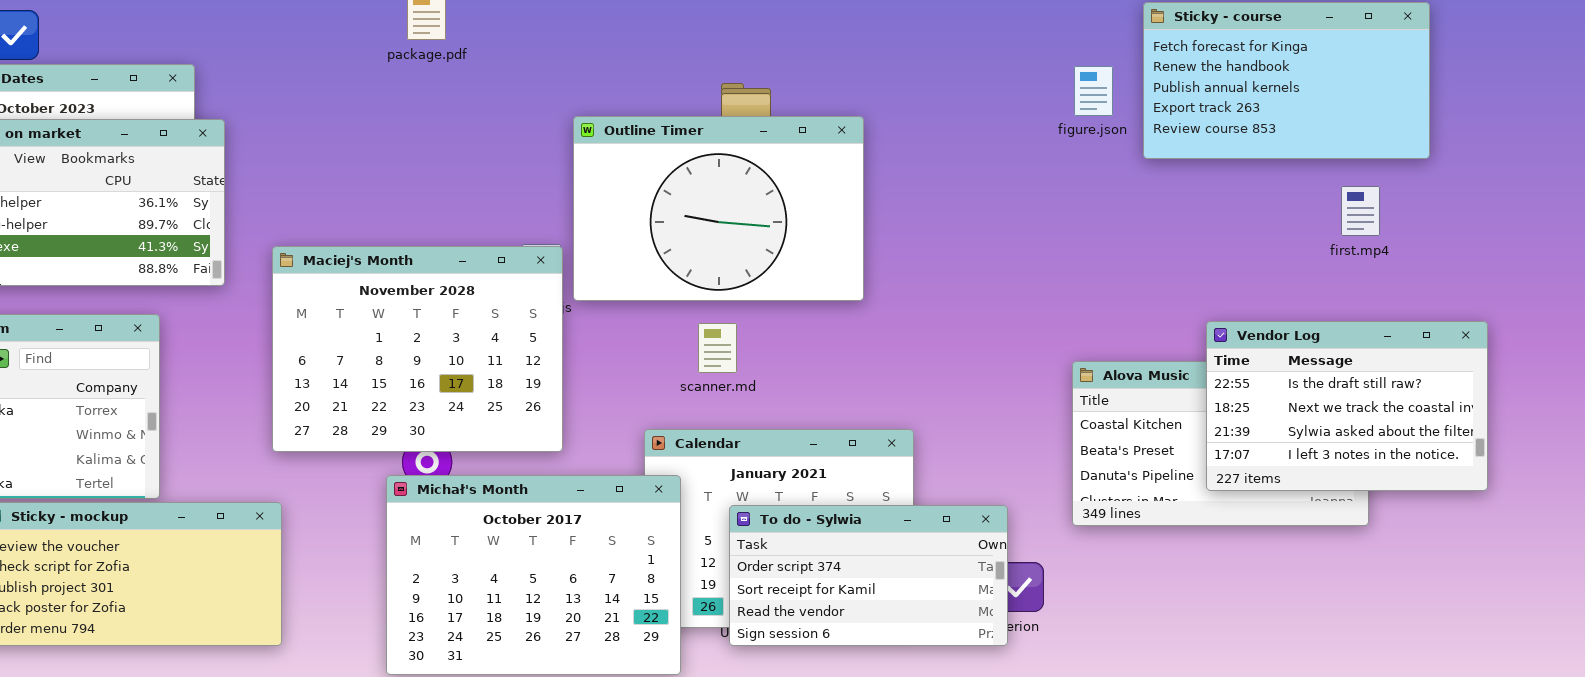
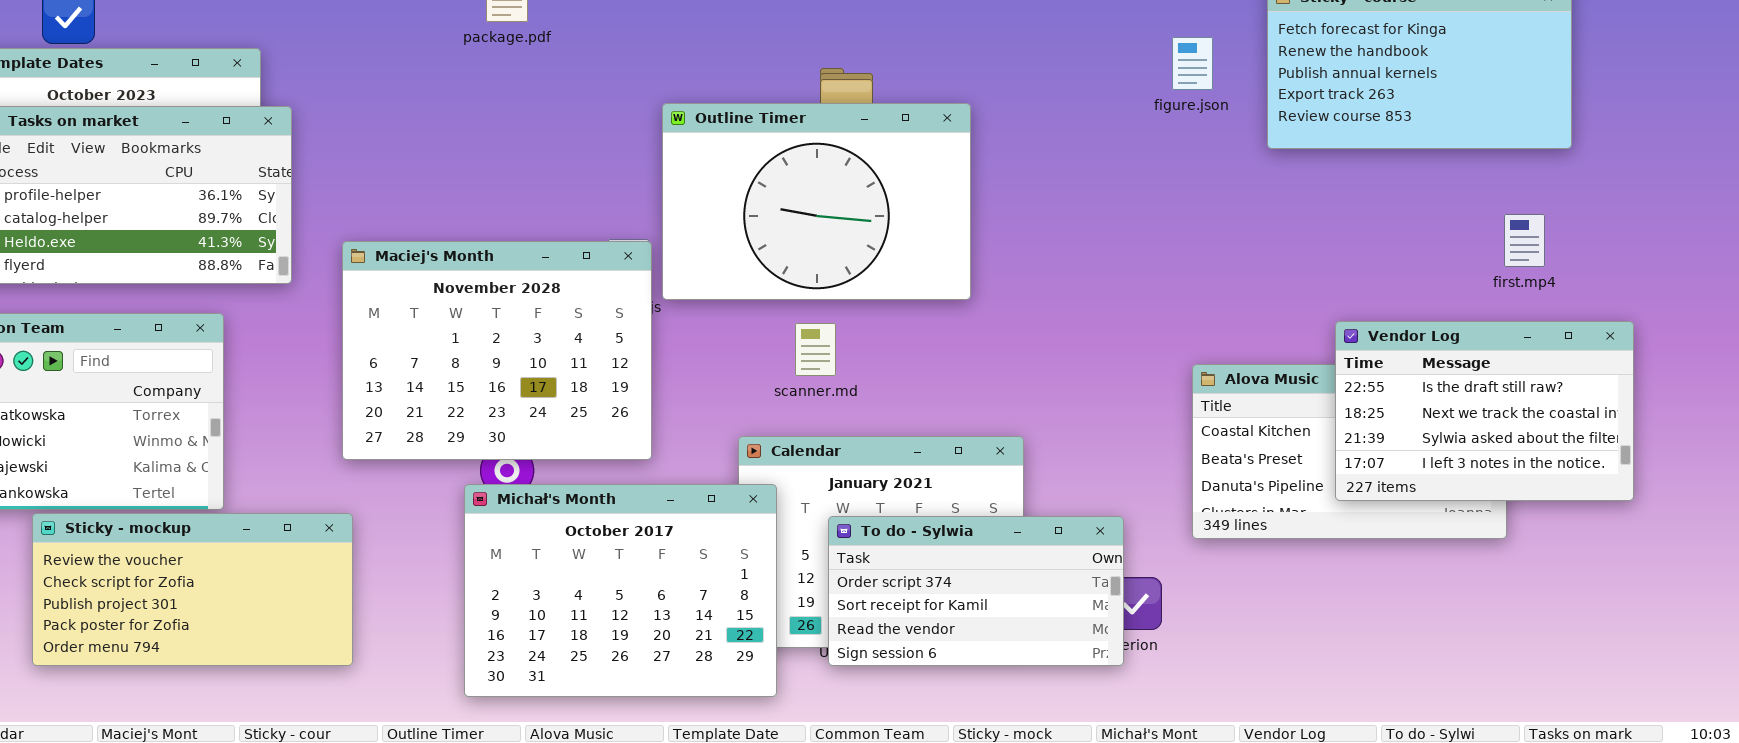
figure.json: [1074,66,1113,116] -> [1172,37,1213,90], moved
first.mp4: [1341,186,1380,236] -> [1504,214,1545,267], moved

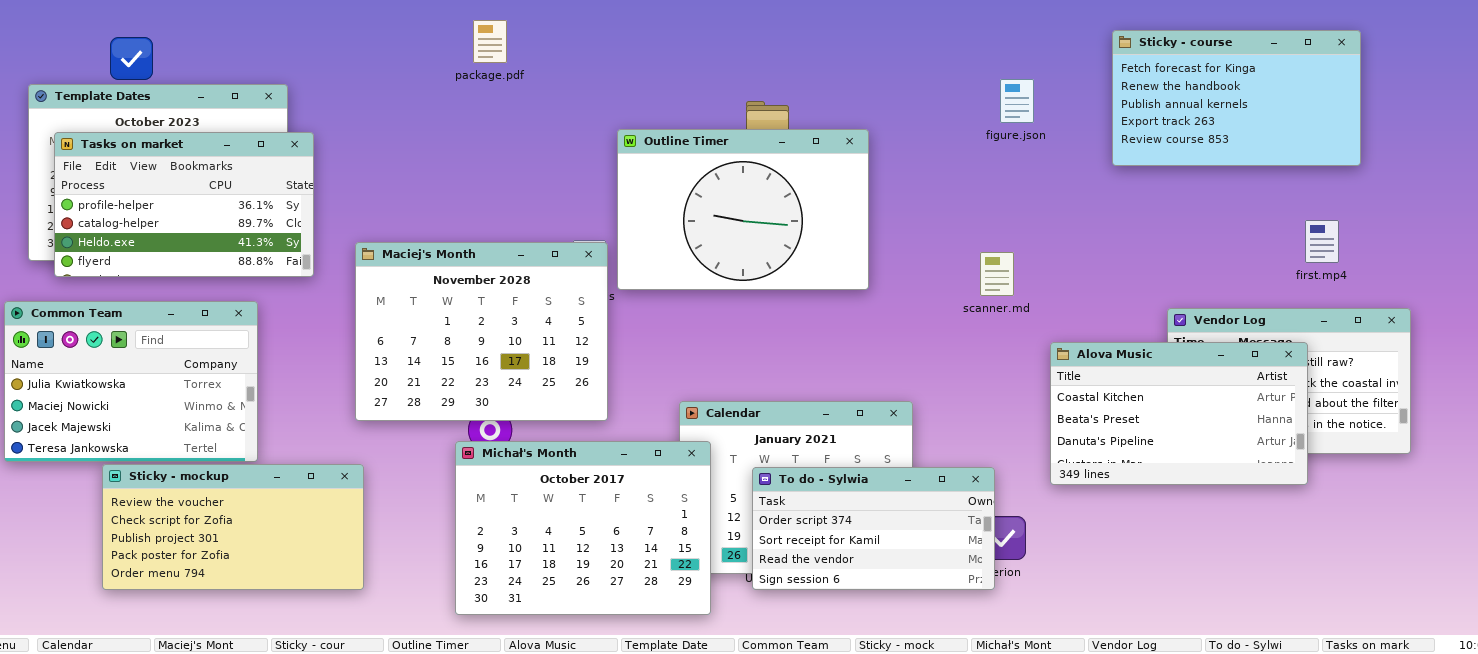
figure.json: [1172,37,1213,90] -> [1000,79,1034,123], moved
scanner.md: [795,323,836,376] -> [980,252,1014,296], moved
Alova Music: [1192,364,1507,539] -> [1050,342,1308,485], raised

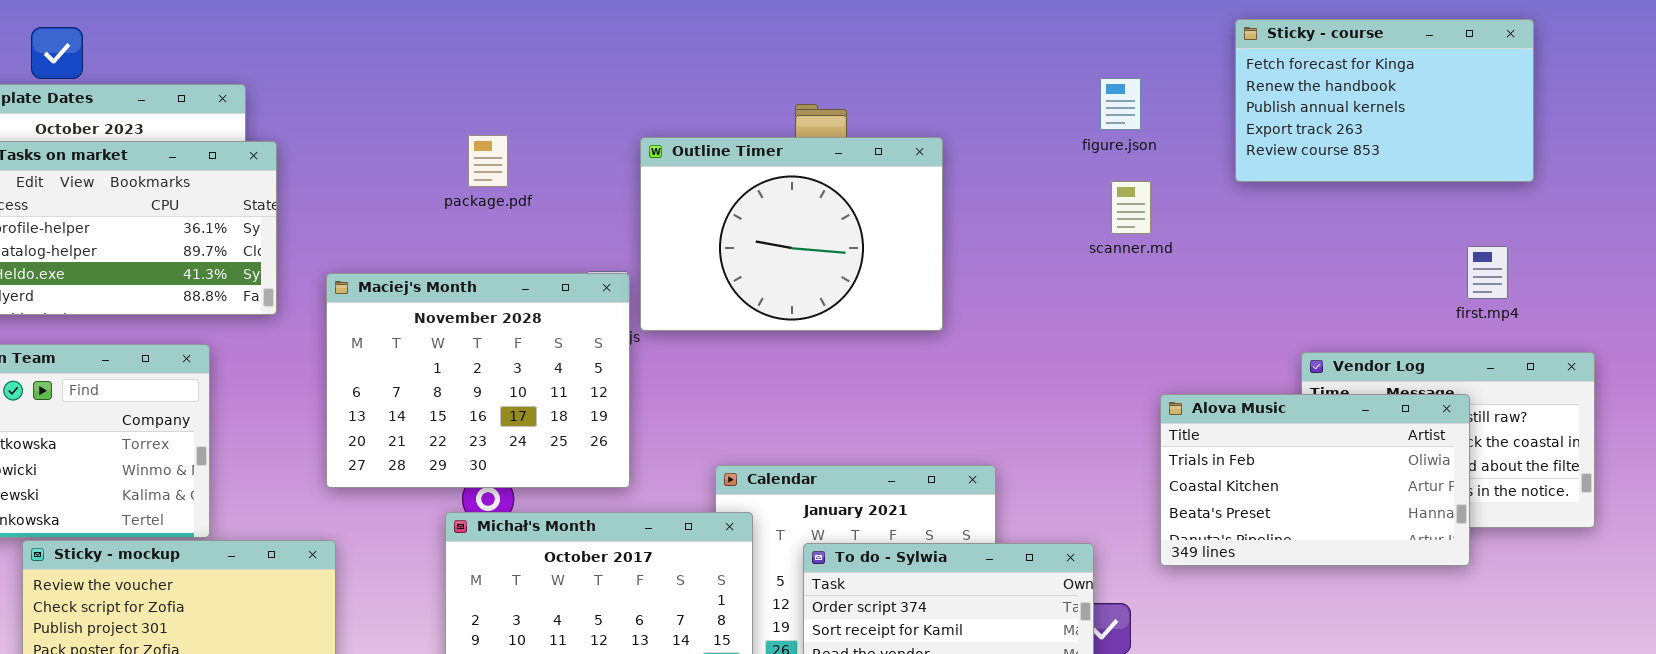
package.pdf: [473,20,507,63] -> [468,135,508,187], moved
scanner.md: [980,252,1014,296] -> [1111,181,1151,234], moved
Alova Music: [1050,342,1308,485] -> [1160,394,1470,566], scrolled up 1 row

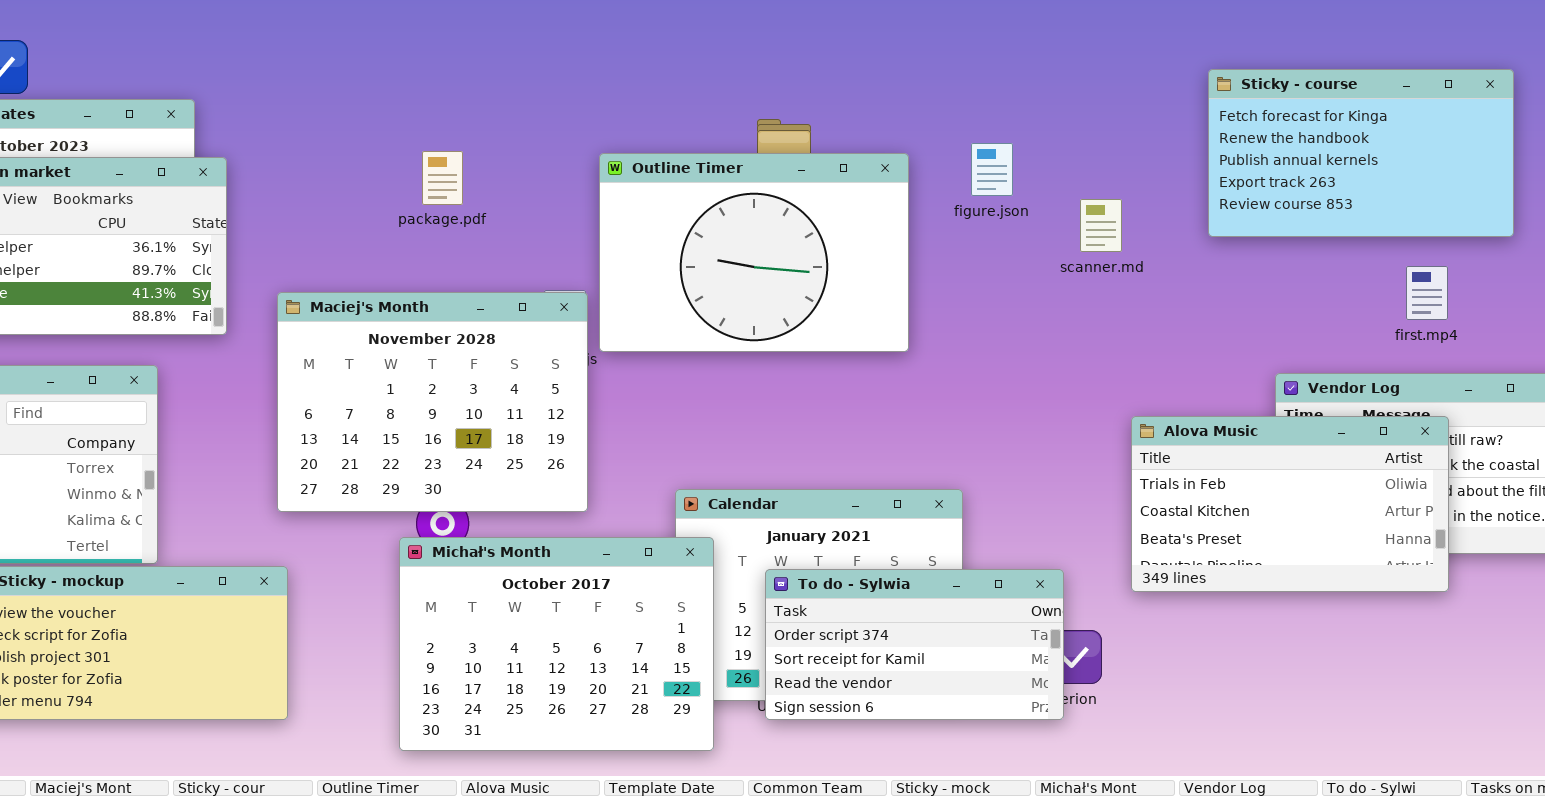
Sticky - course: [1235,19,1534,182] -> [1208,69,1514,237], moved
figure.json: [1100,78,1141,130] -> [971,143,1013,196], moved
first.mp4: [1467,246,1508,299] -> [1406,266,1448,320], moved

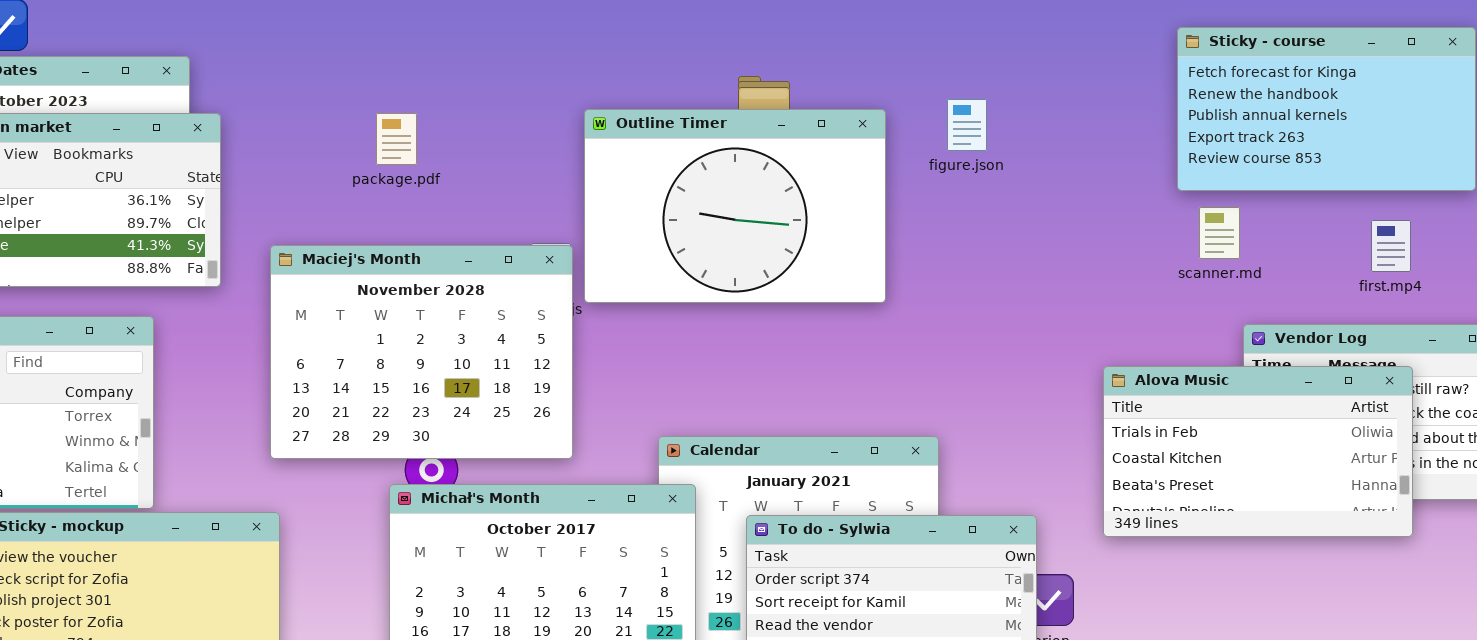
package.pdf: [422,151,463,205] -> [376,113,417,165], moved
scanner.md: [1080,199,1122,252] -> [1199,207,1240,259], moved

